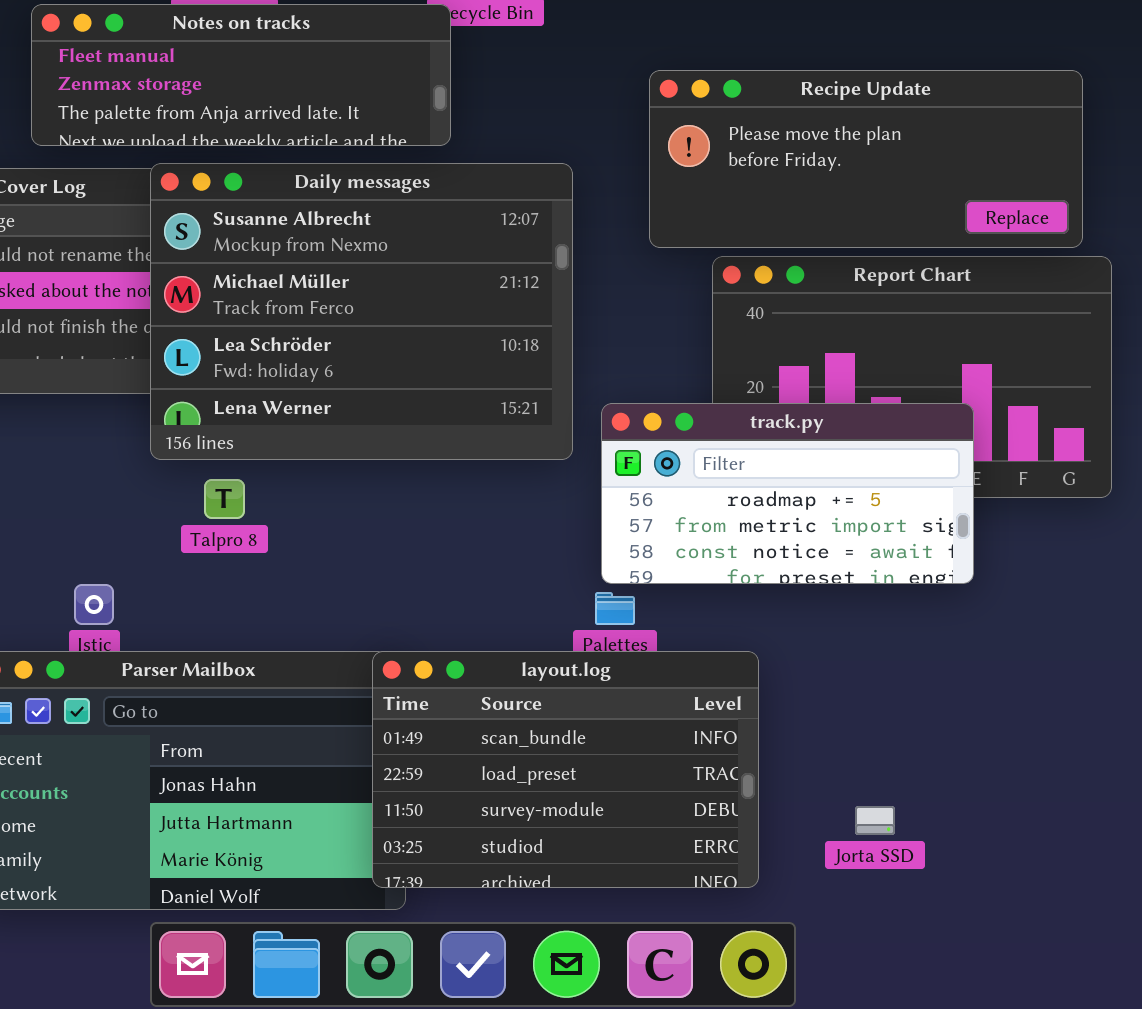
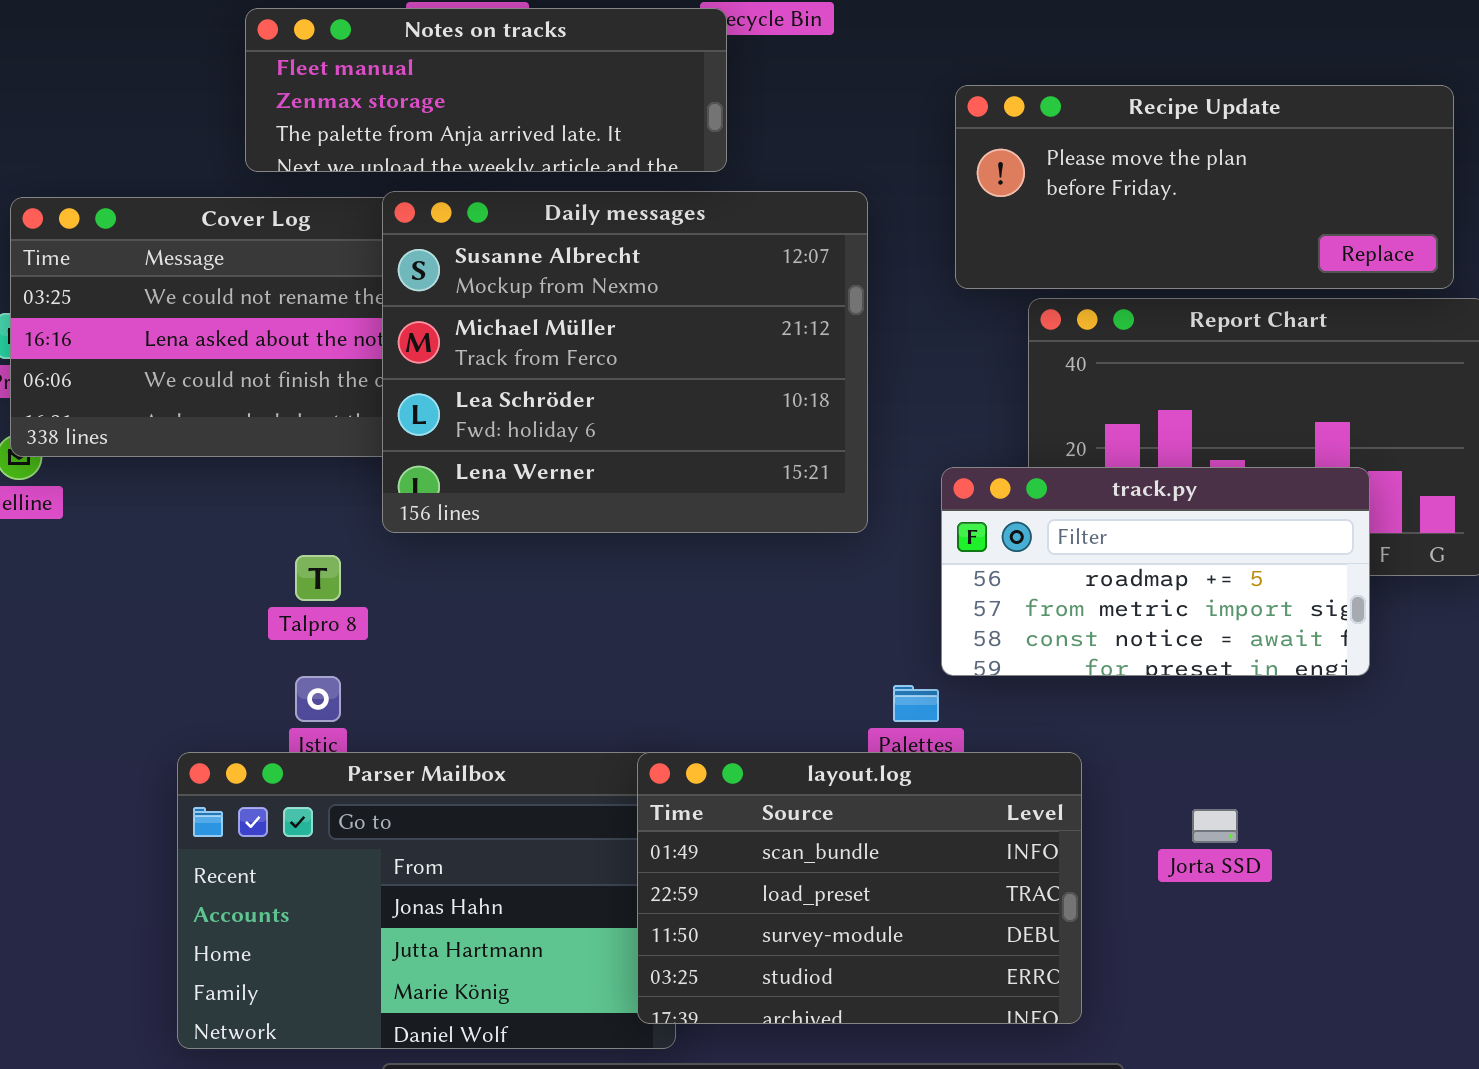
track.py: [601,403,974,584] -> [941,467,1370,676], moved
Talpro 8: [204,479,245,519] -> [295,555,341,601], moved
Jorta SSD: [855,806,895,835] -> [1192,809,1238,843], moved

